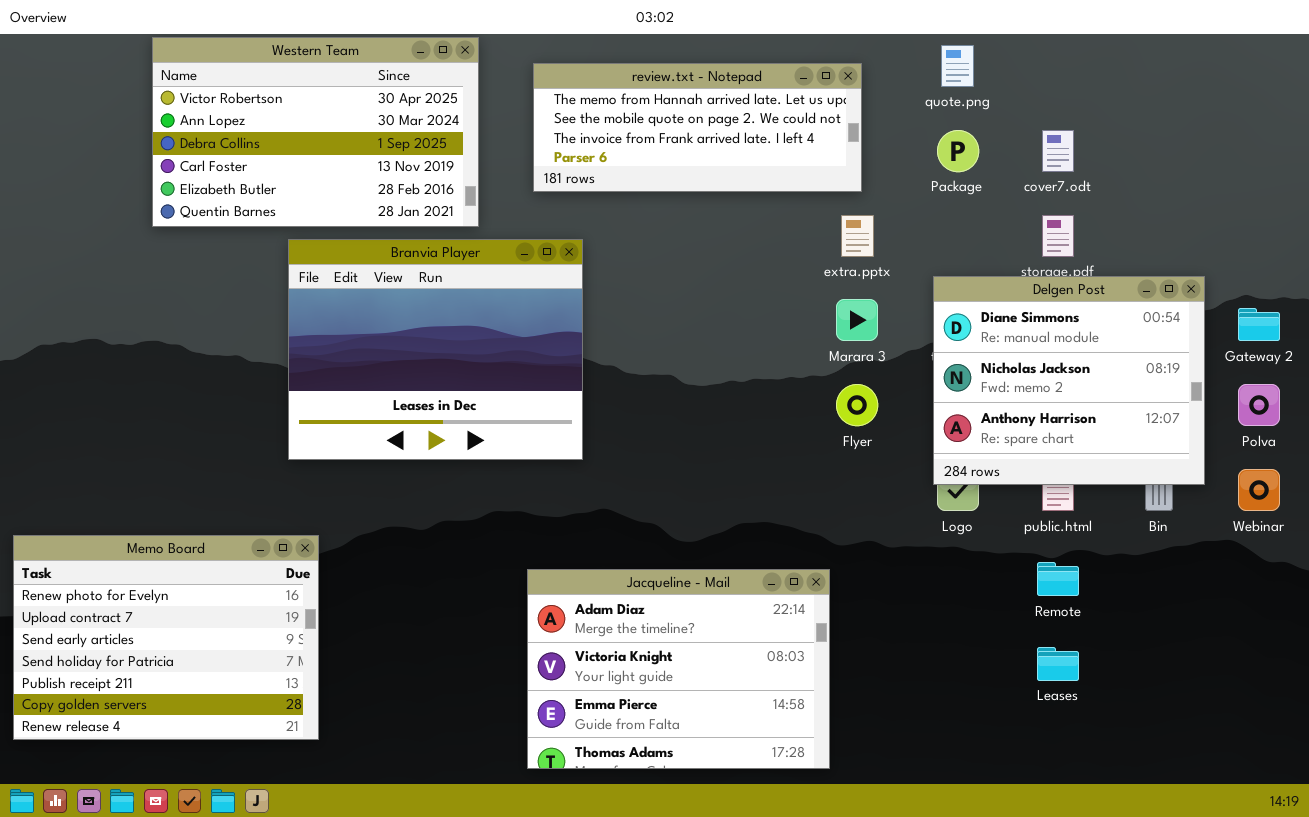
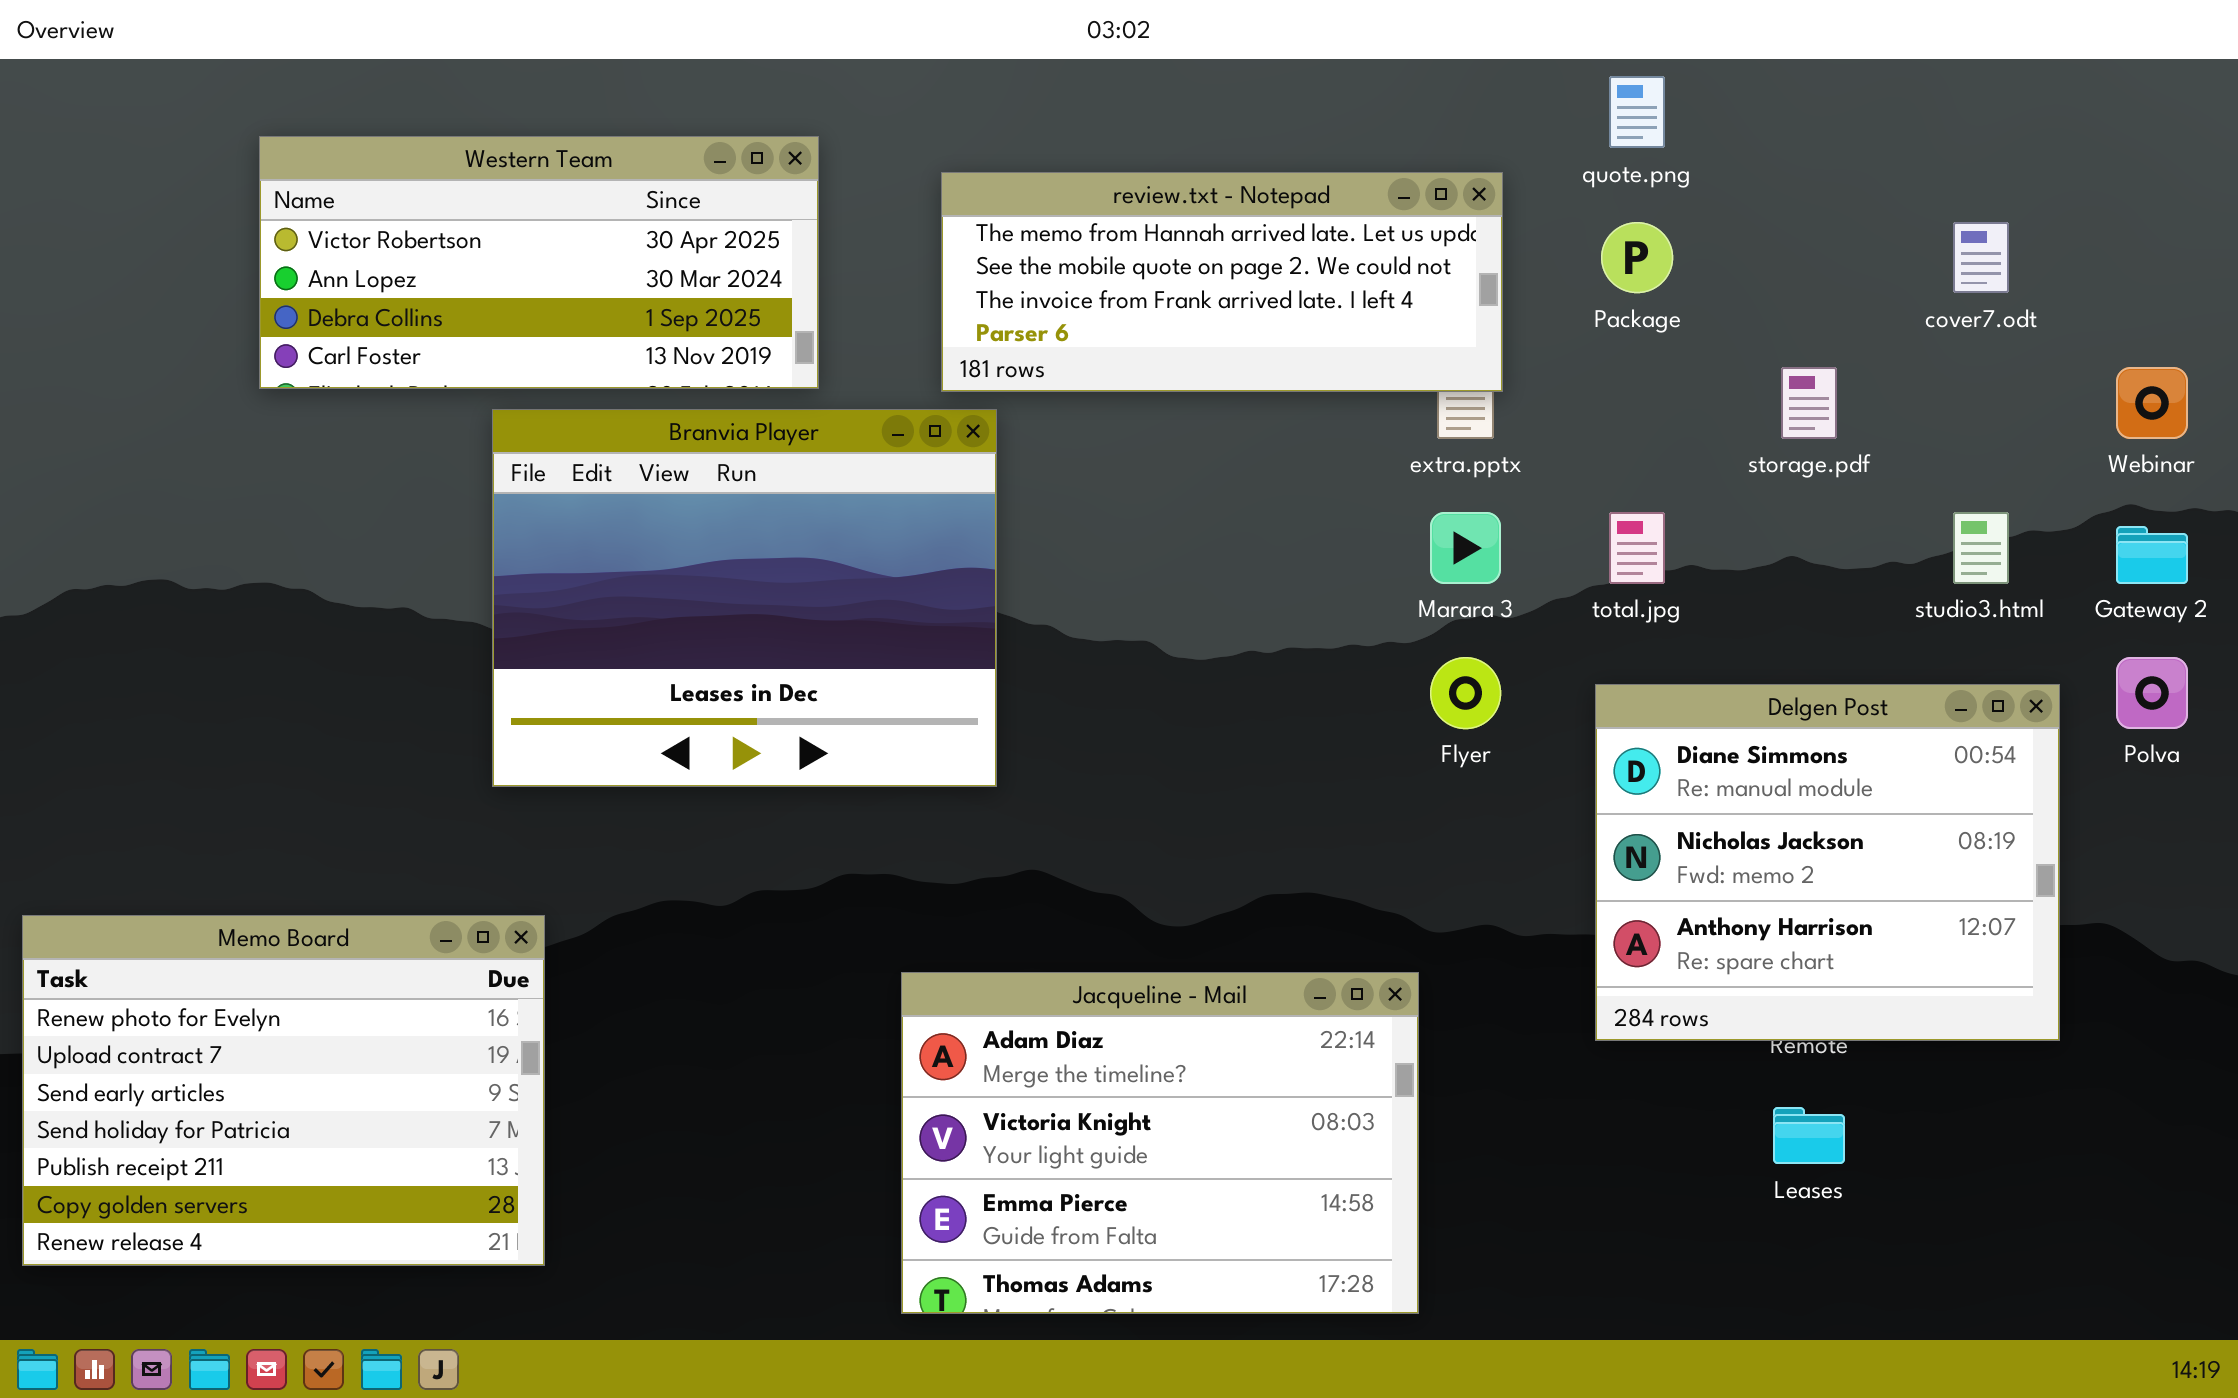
Western Team: [152,37,479,227] -> [259,136,819,389], resized
review.txt - Notepad: [533,63,862,192] -> [941,172,1503,392], moved
cover7.odt: [1042,130,1074,172] -> [1953,222,2009,293], moved
Delgen Post: [933,276,1205,485] -> [1595,684,2060,1041], moved
Webinar: [1238,469,1280,511] -> [2116,367,2188,439], moved

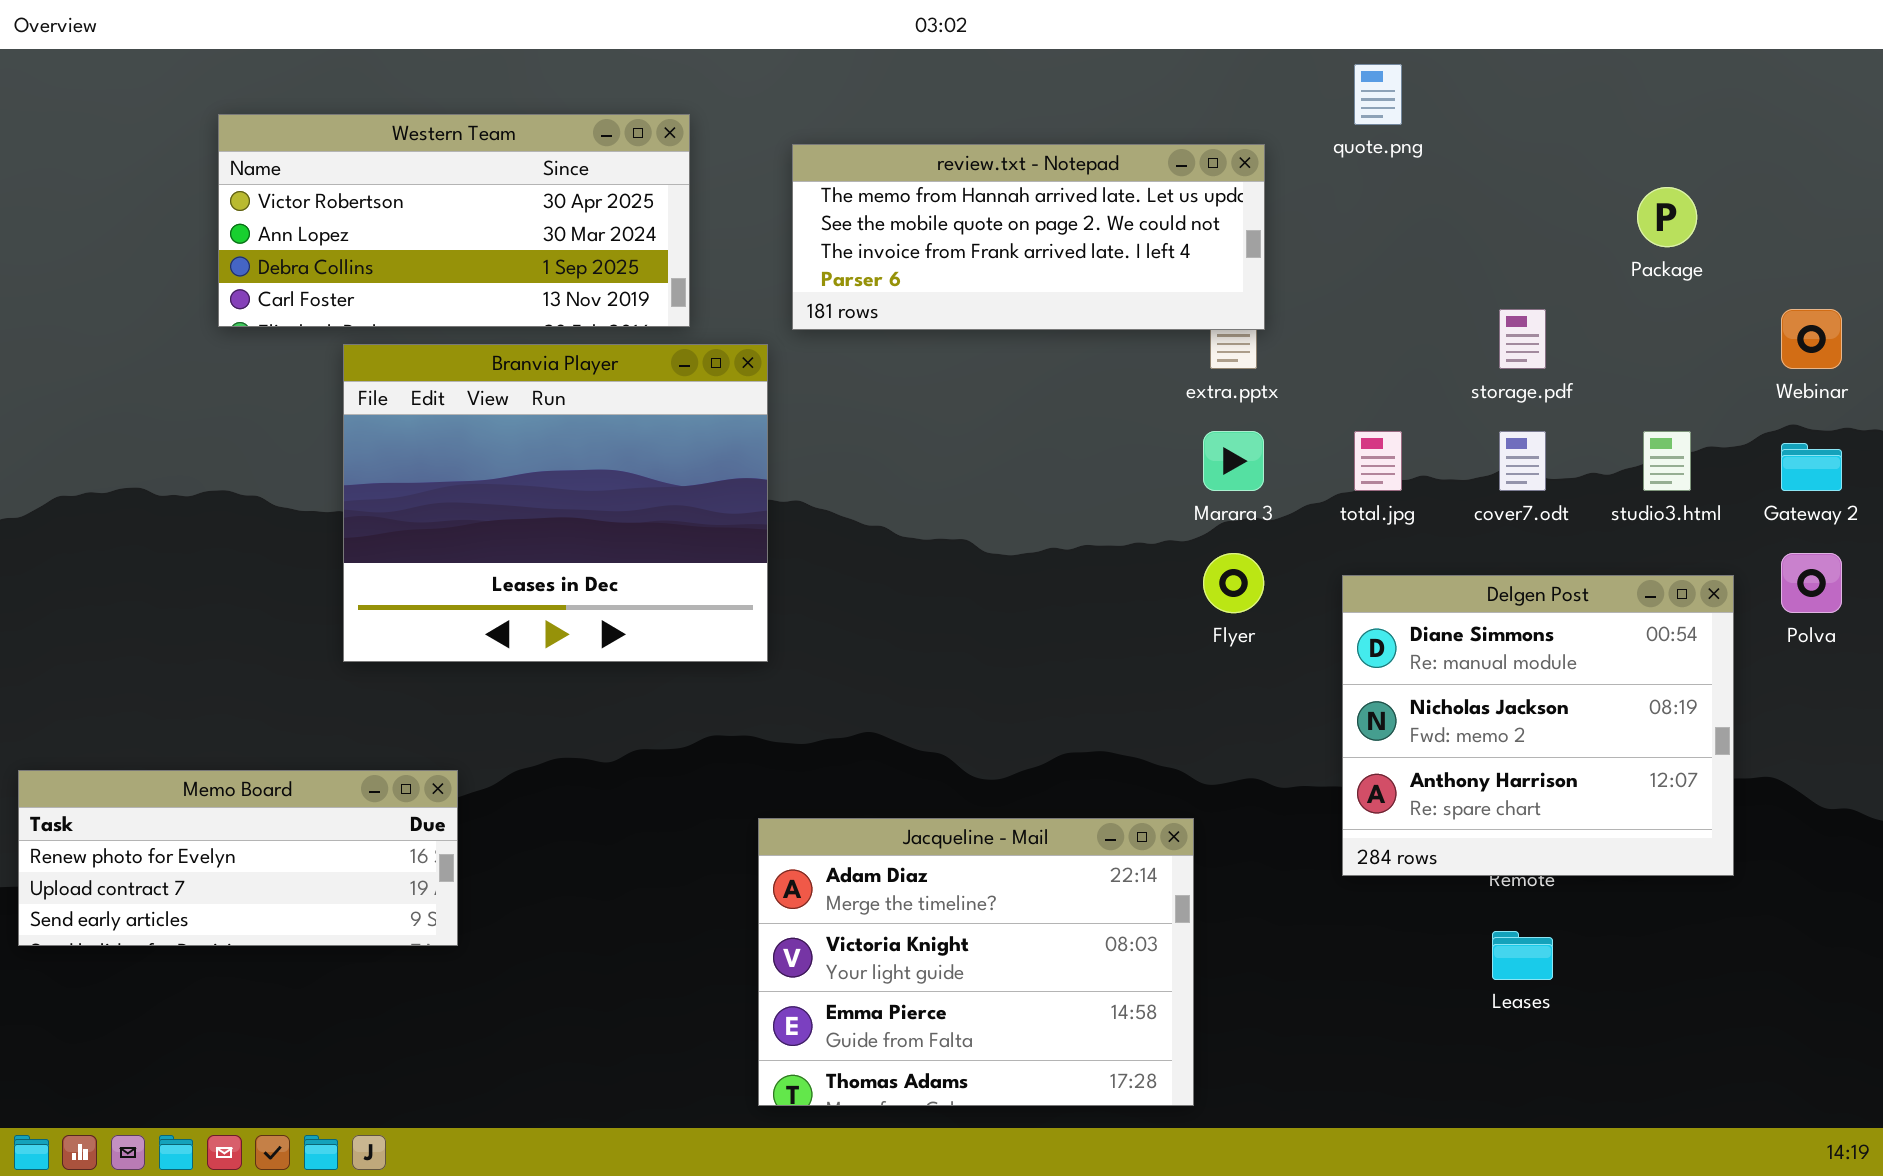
Package: [1601,222,1673,293] -> [1637,187,1697,247], moved
cover7.odt: [1953,222,2009,293] -> [1499,431,1546,491], moved
Branvia Player: [492,409,997,787] -> [343,344,768,662], moved
Memo Board: [22,915,545,1266] -> [18,770,458,946], resized

